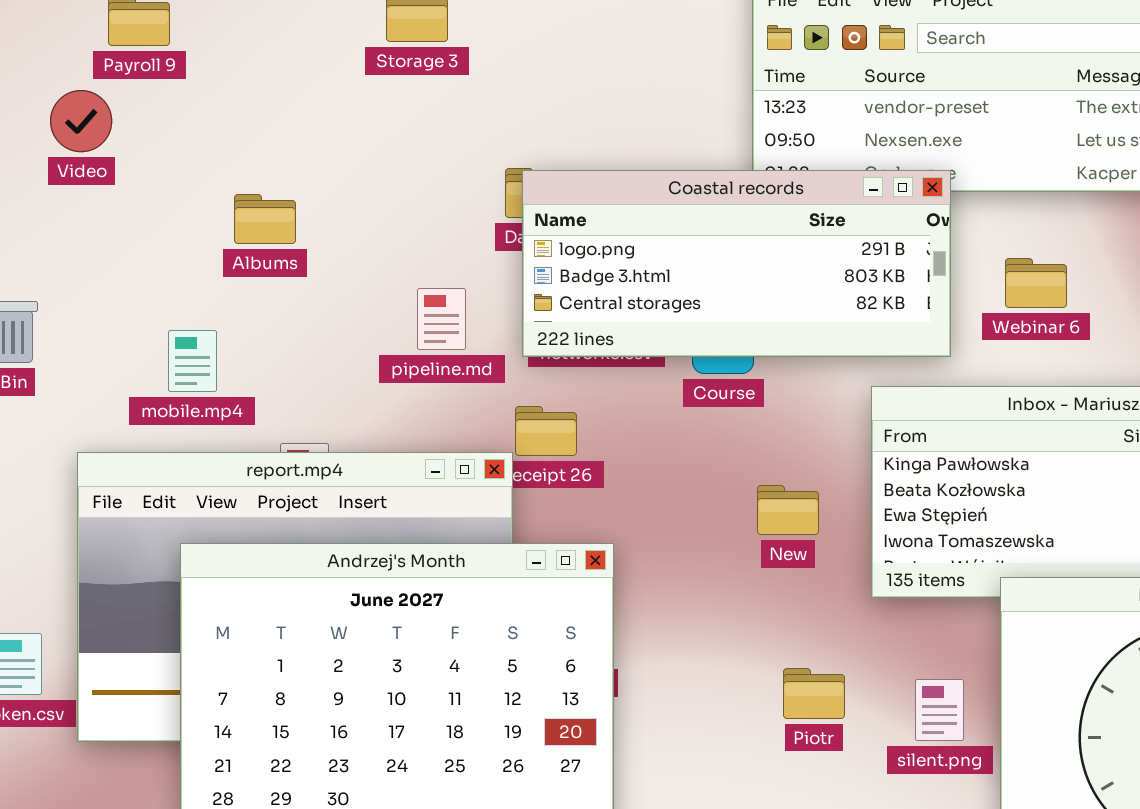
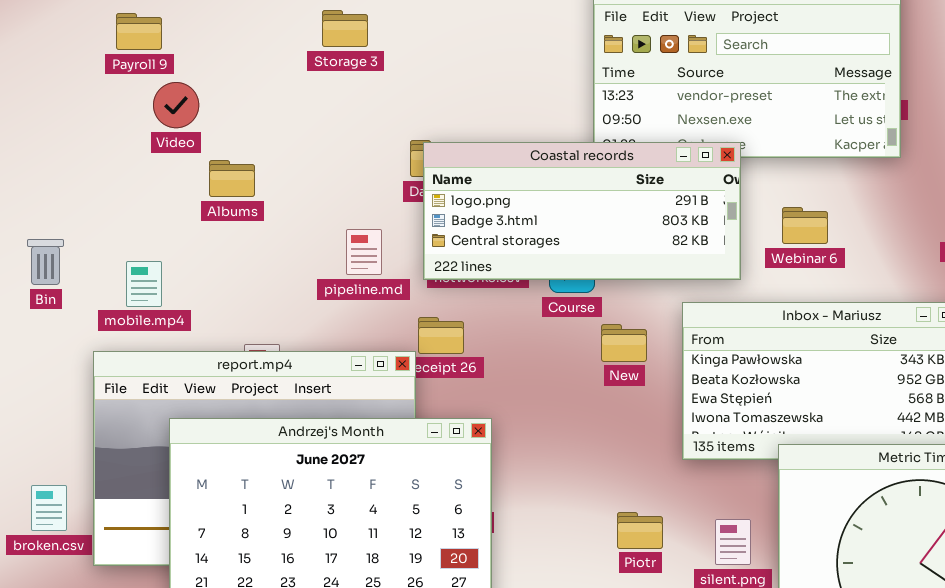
Video: [50,90,112,152] -> [153,82,199,128], moved
mobile.mp4: [168,330,217,392] -> [126,261,162,307], moved
New: [757,485,819,535] -> [601,324,647,362], moved

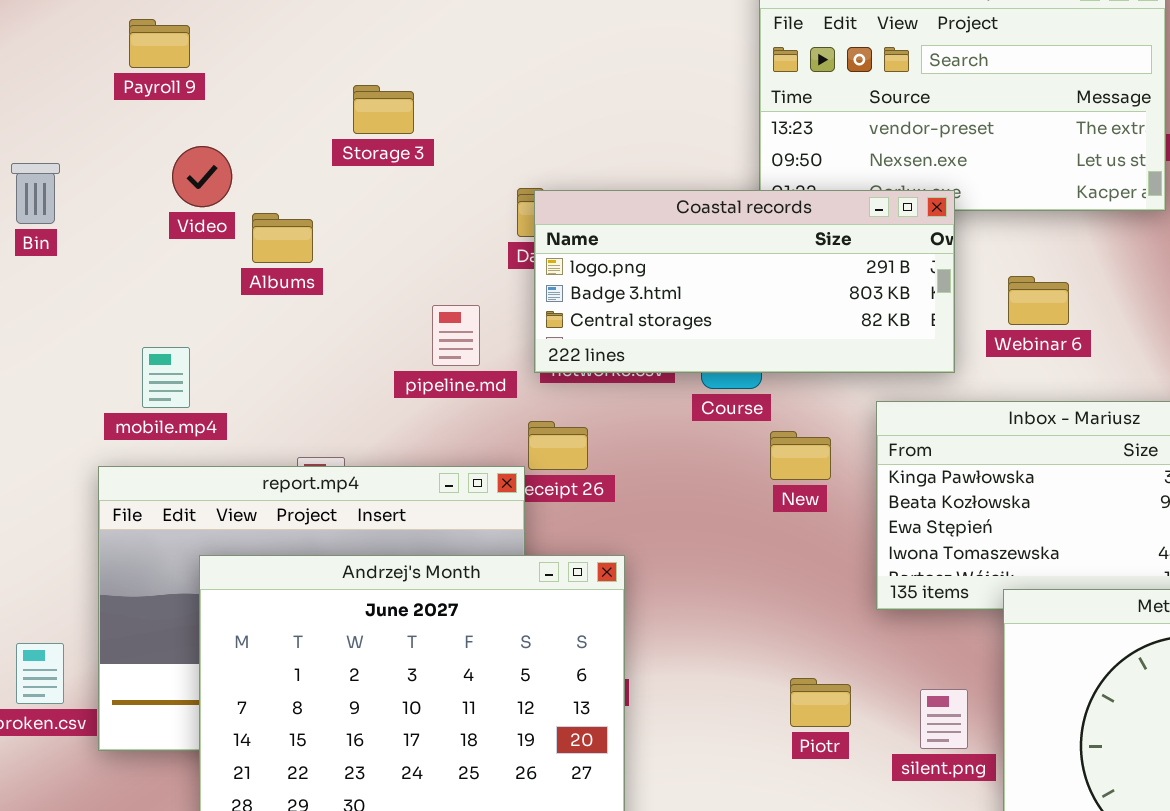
Storage 3: [322,10,368,47] -> [353,85,414,134], moved
Video: [153,82,199,128] -> [172,146,232,207], moved
Bin: [27,239,64,285] -> [11,163,60,224], moved

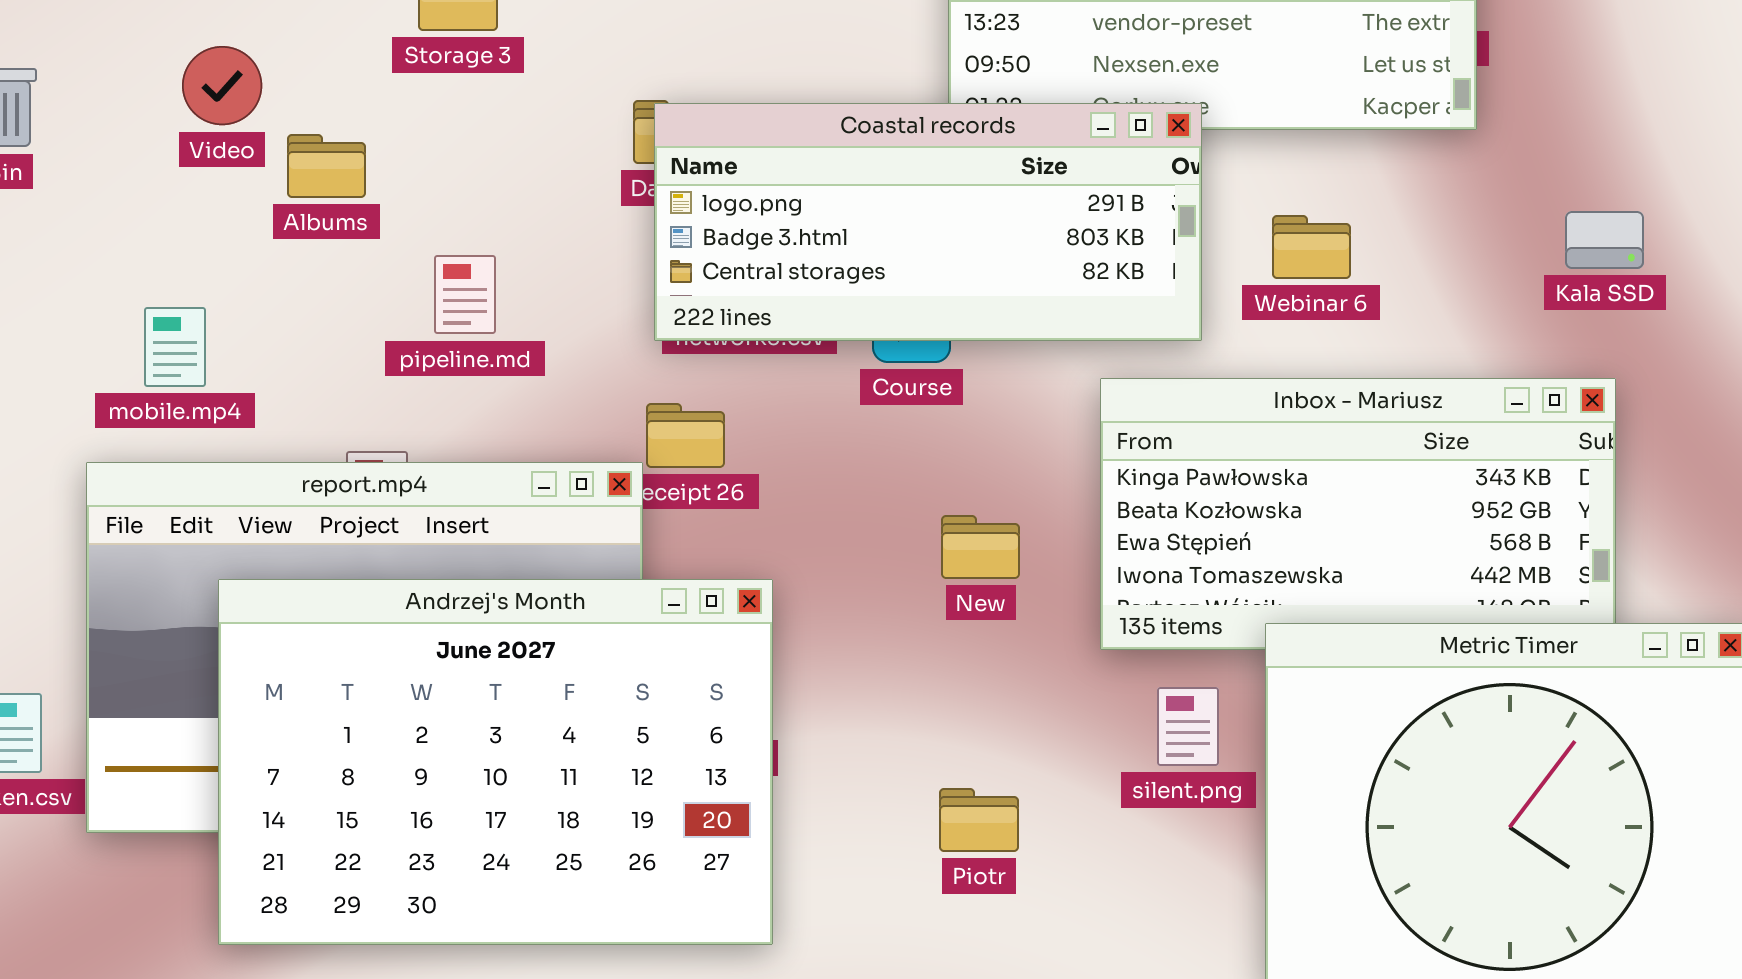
pipeline.md: [432,305,480,366] -> [434,255,496,334], moved
New: [770,431,831,480] -> [941,515,1020,579], moved
Piotr: [790,678,851,727] -> [939,788,1019,852], moved
silent.png: [920,689,968,749] -> [1157,687,1219,766], moved

